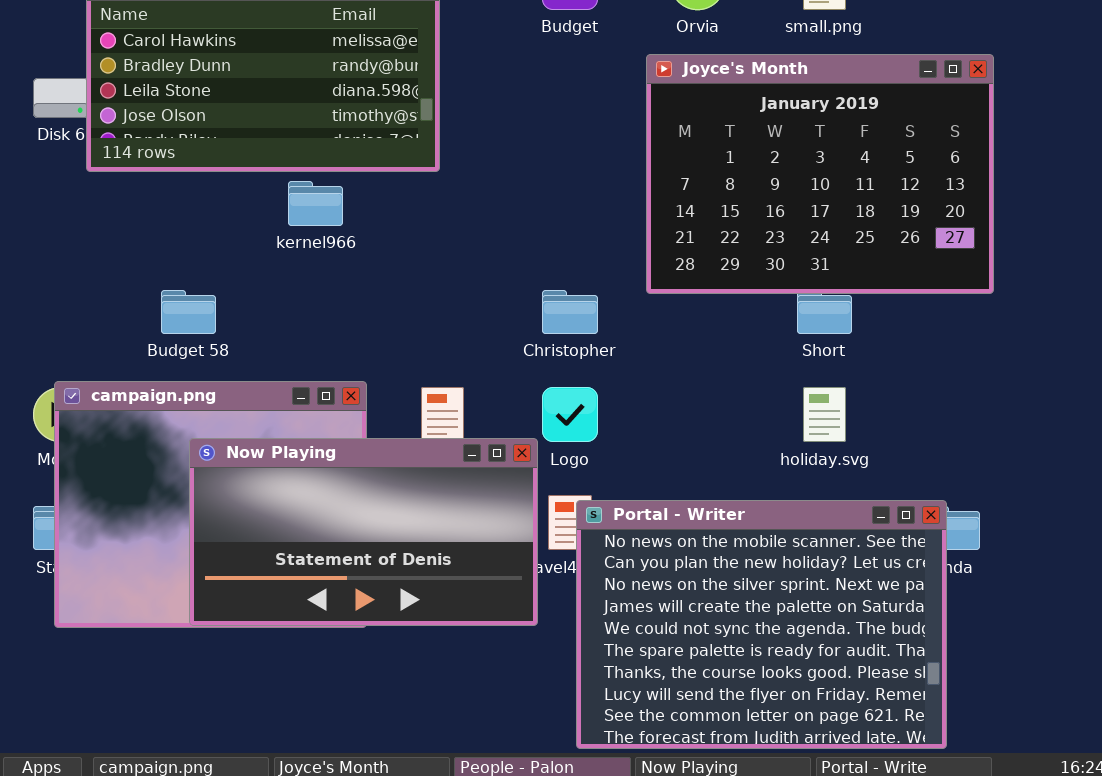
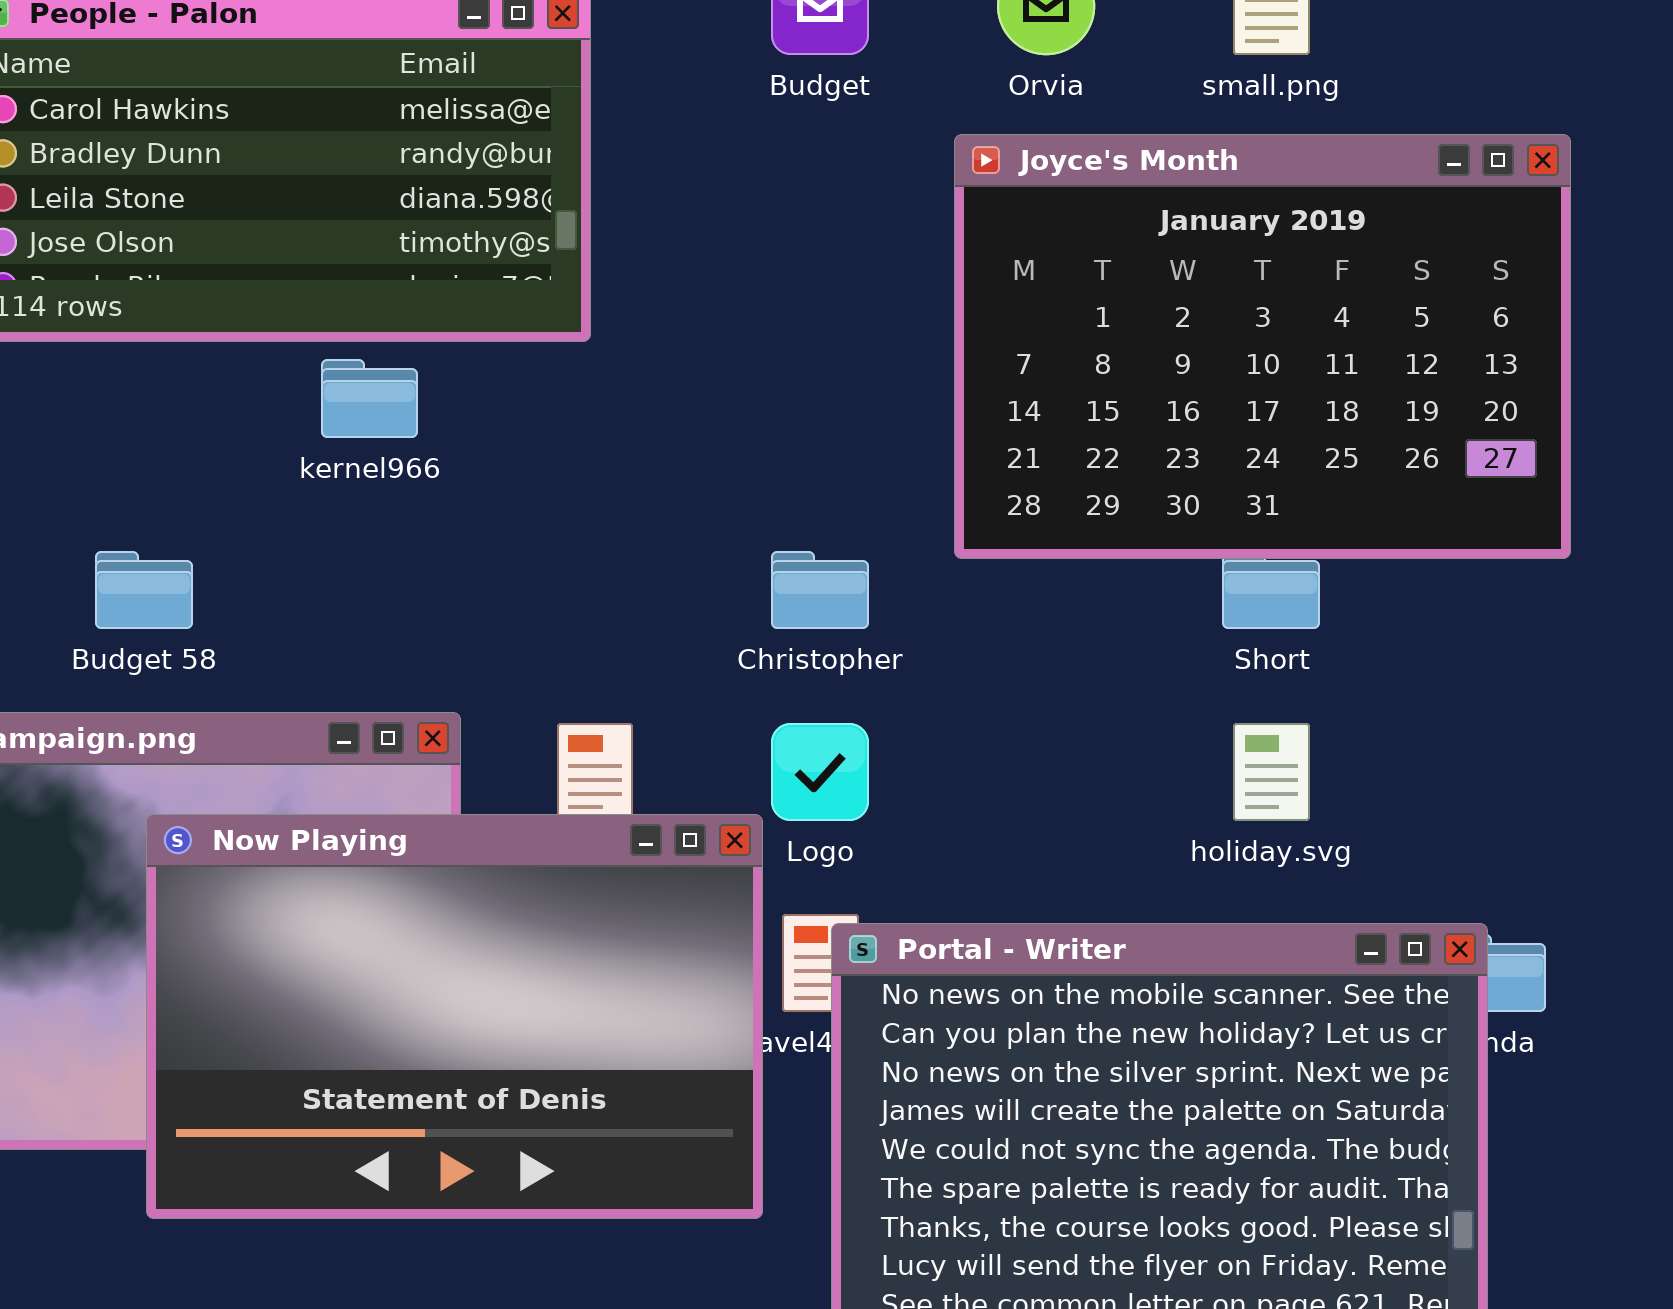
Now Playing: [189,438,538,626] -> [146,814,763,1219], resized

